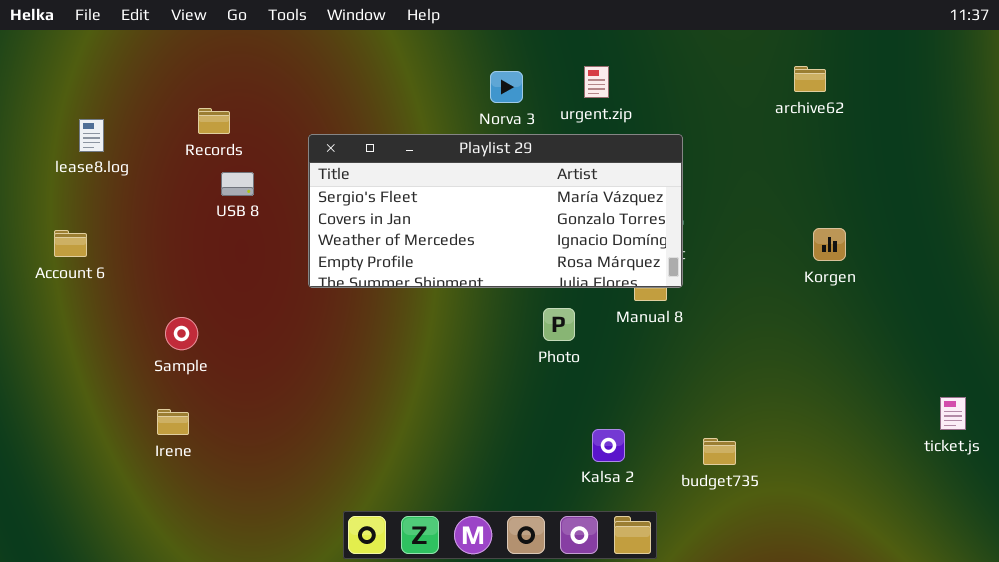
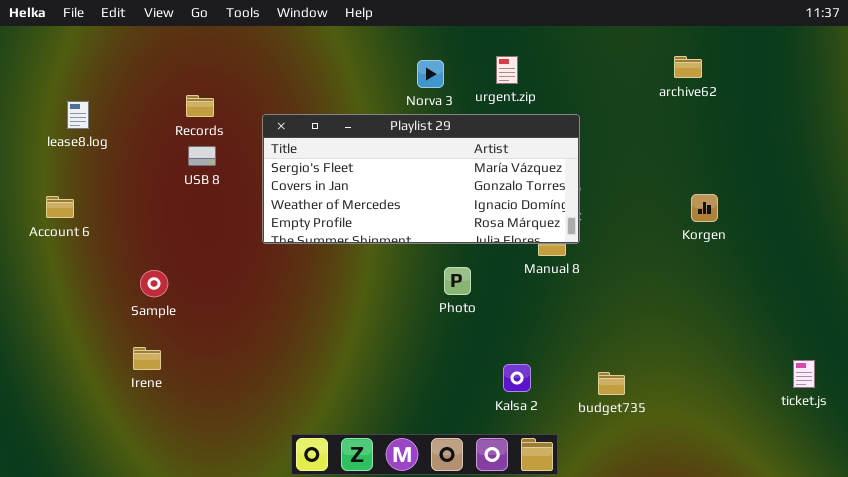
Records: [198,108,230,134] -> [186,95,214,117], moved
Photo: [543,308,575,341] -> [444,267,471,295], moved
ticket.js: [940,397,966,430] -> [793,360,815,388], moved

